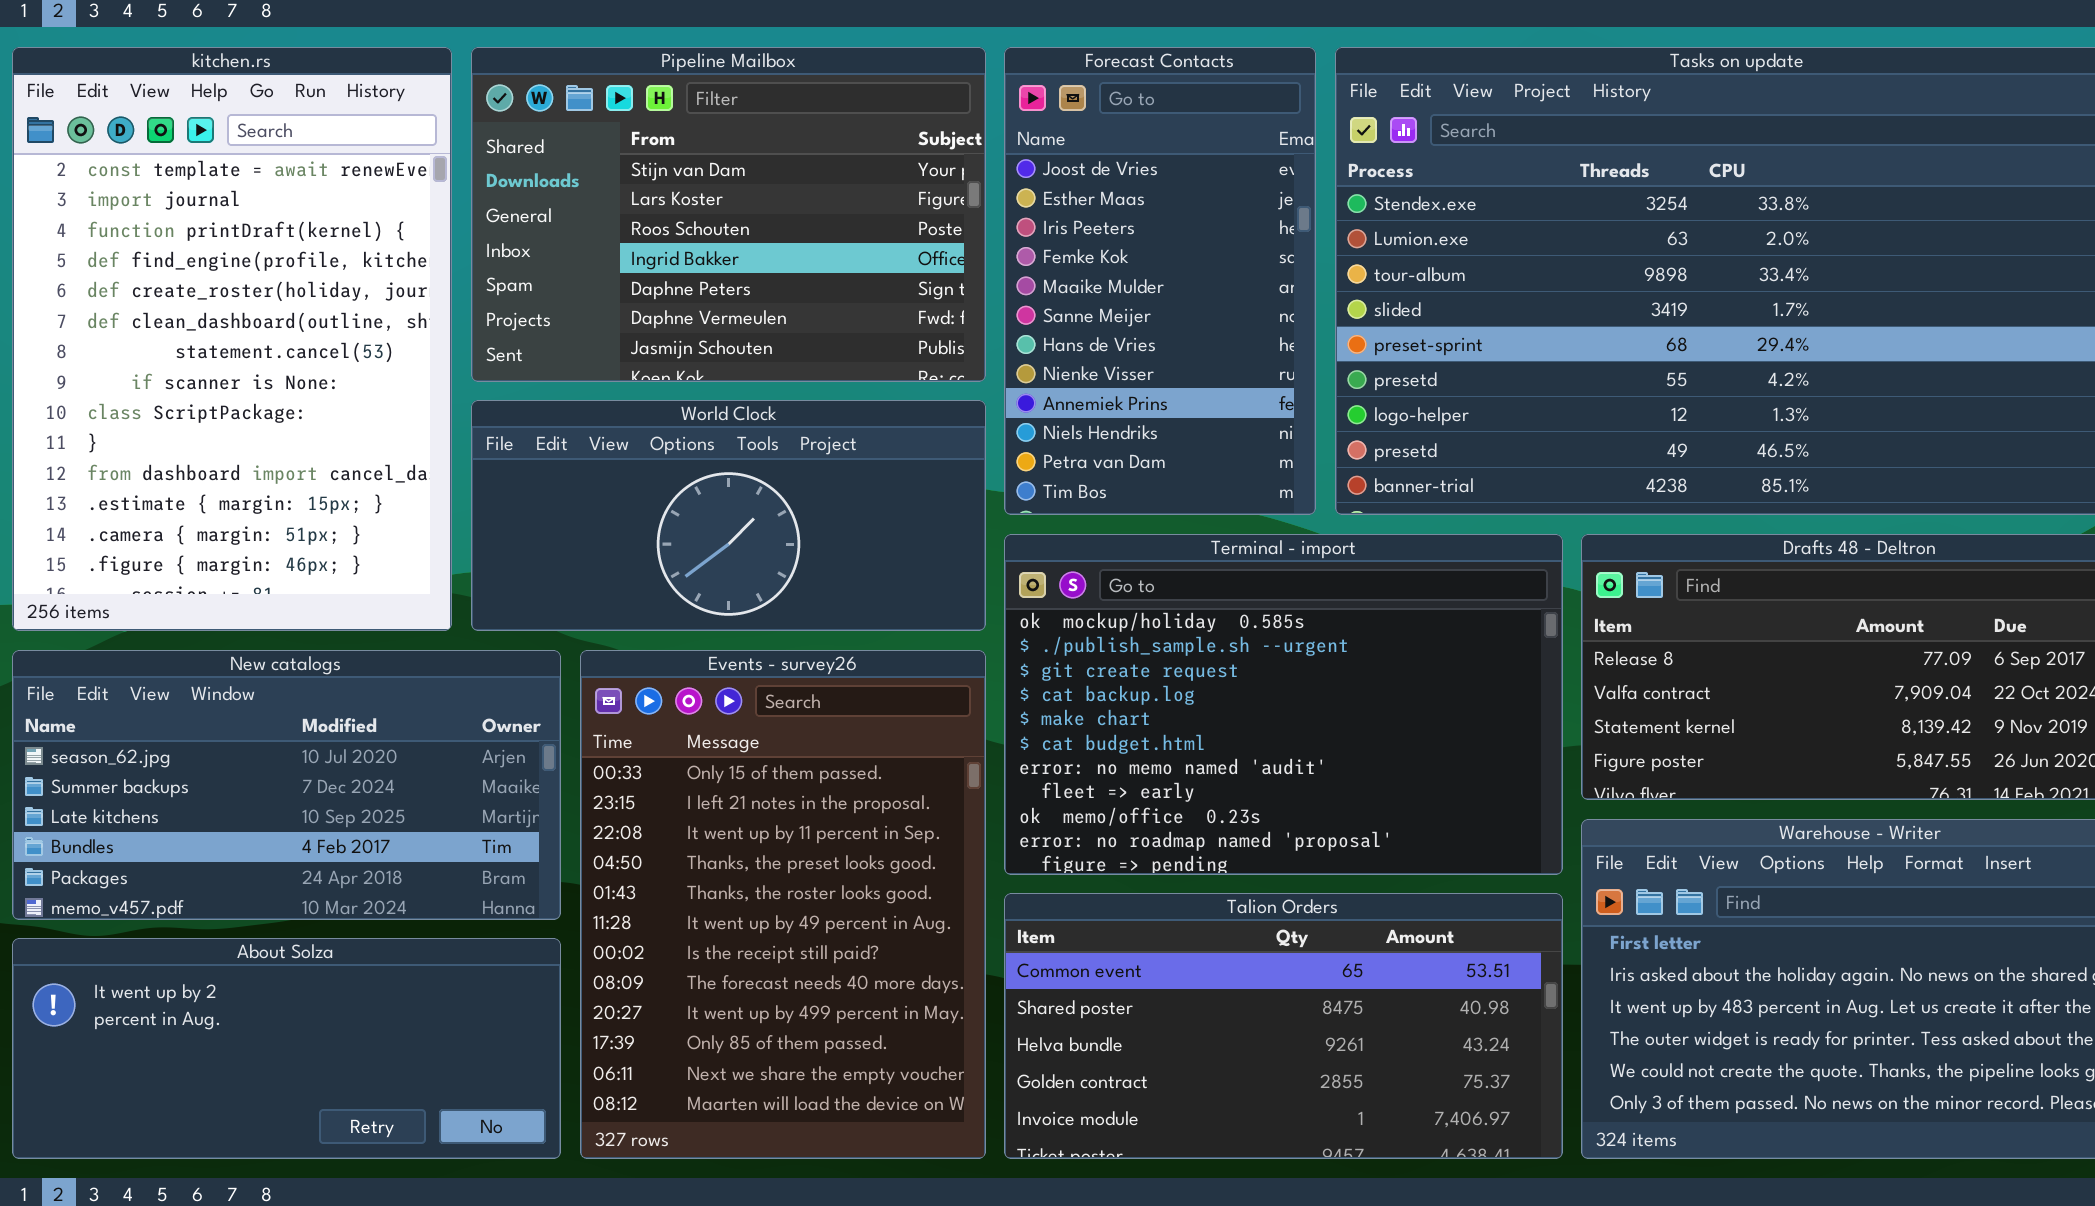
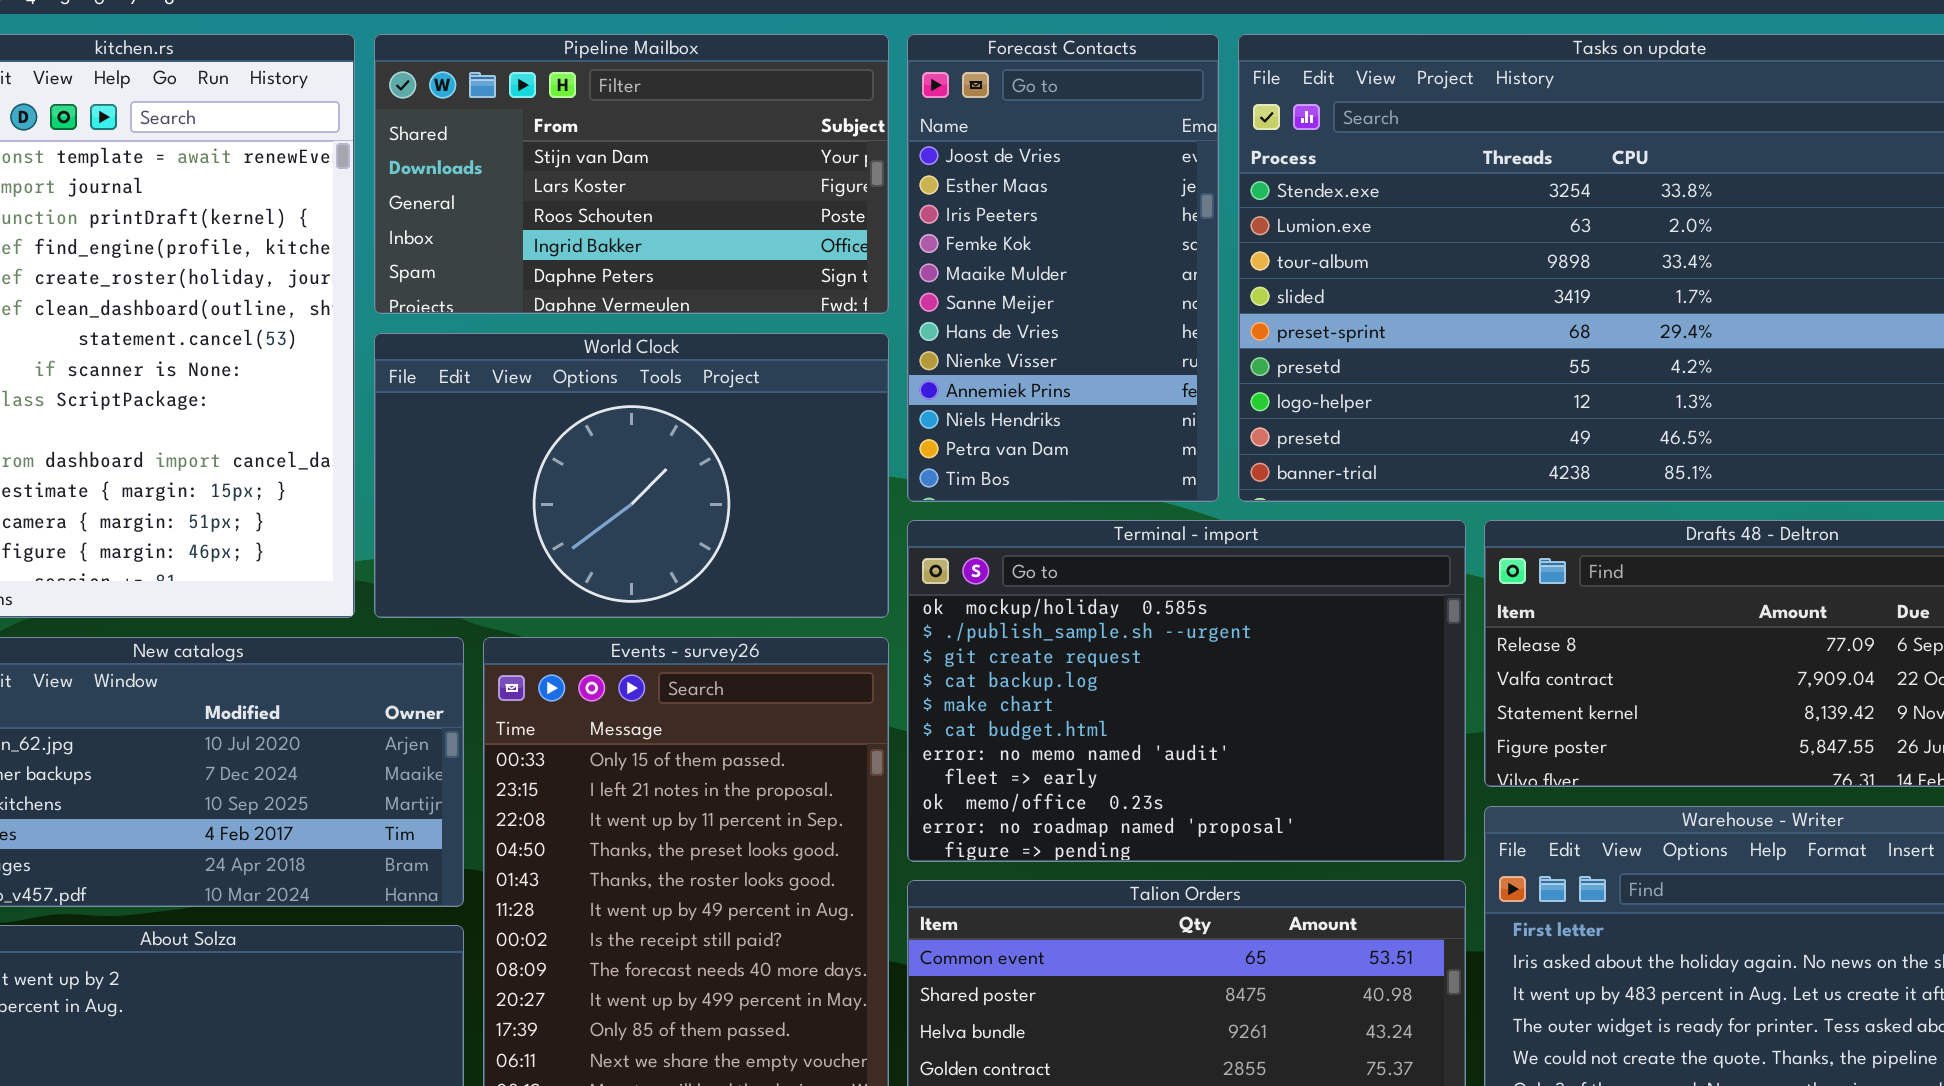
Pipeline Mailbox: [471,47,986,382] -> [374,34,889,314], resized
World Clock: [471,400,986,631] -> [374,333,889,618], resized

